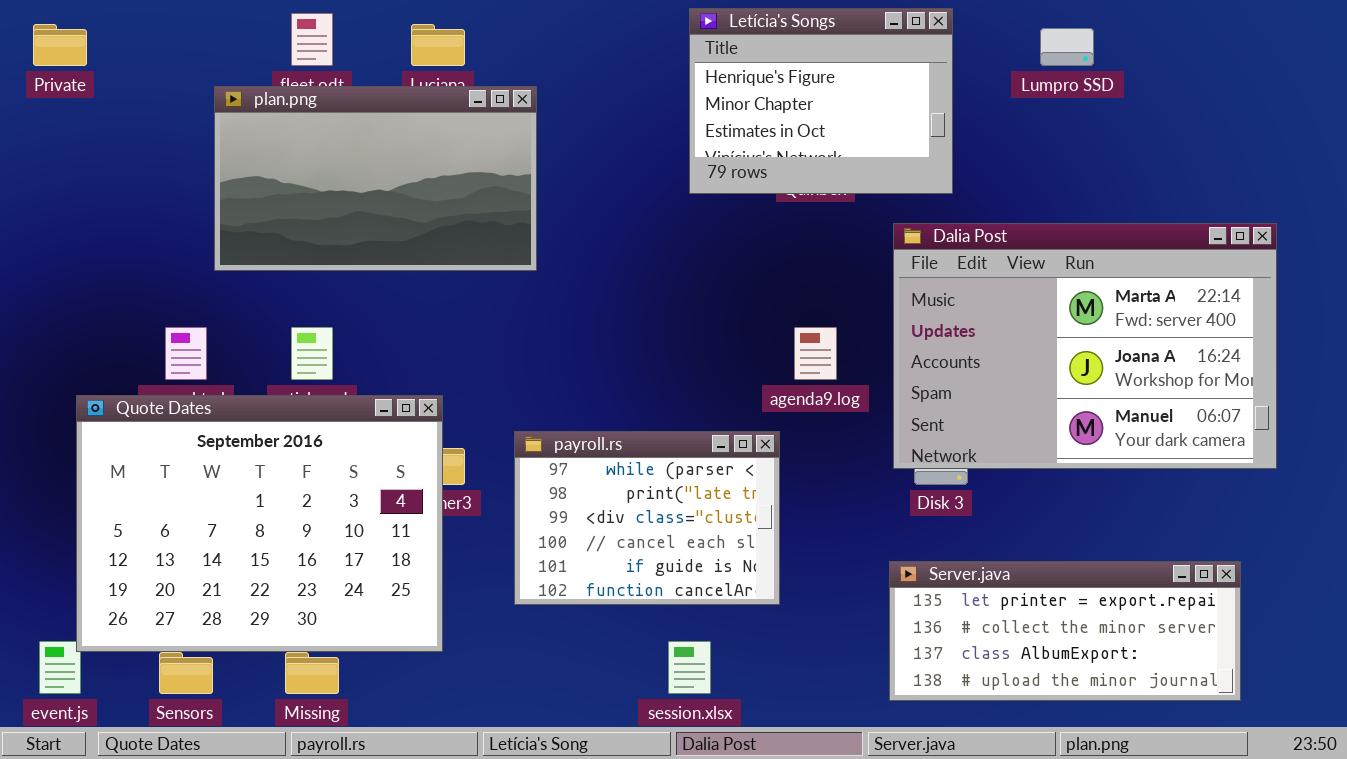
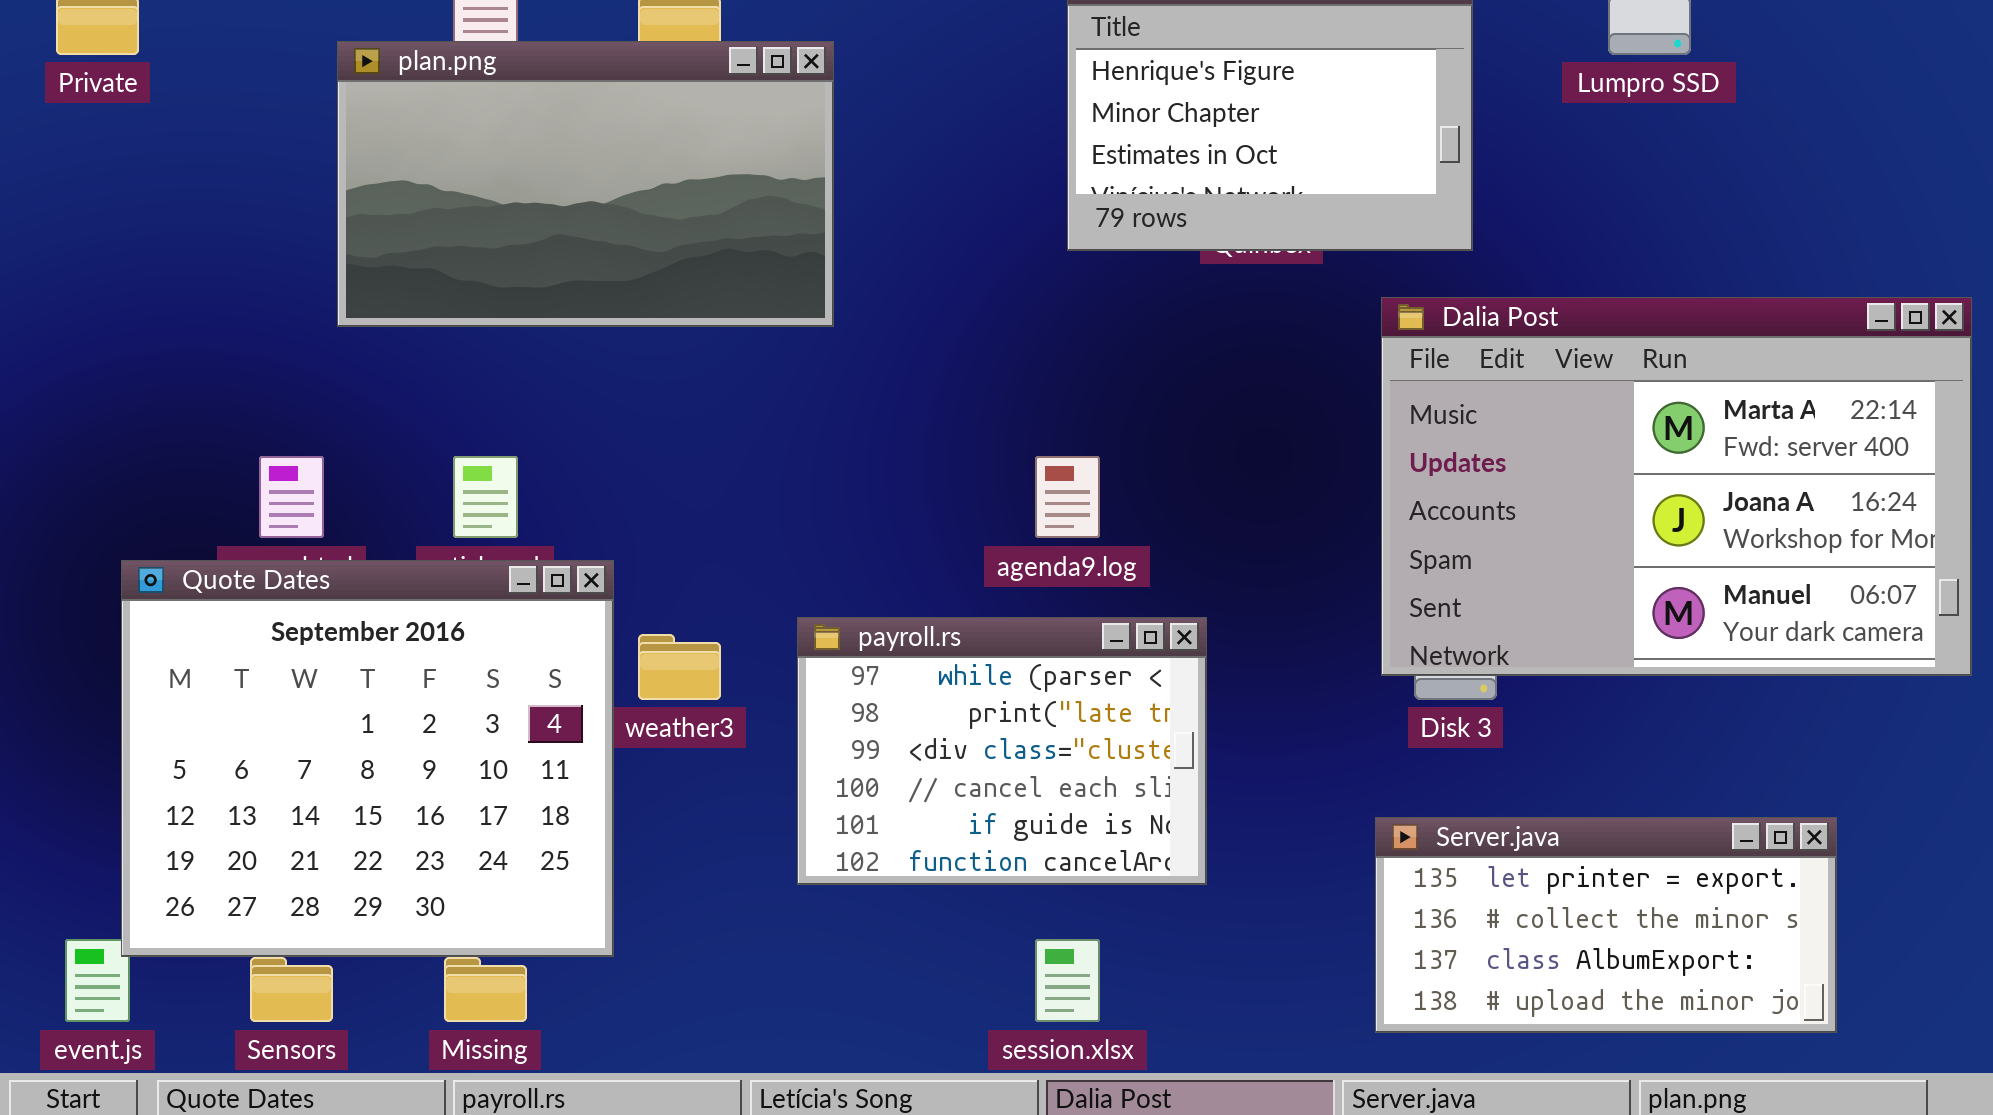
plan.png: [214,86,537,271] -> [337,41,834,327], moved
agenda9.log: [794,327,837,380] -> [1035,456,1100,538], moved
Quote Dates: [76,395,443,652] -> [121,560,614,957], resized
Server.java: [889,561,1241,701] -> [1375,817,1837,1033], resized

